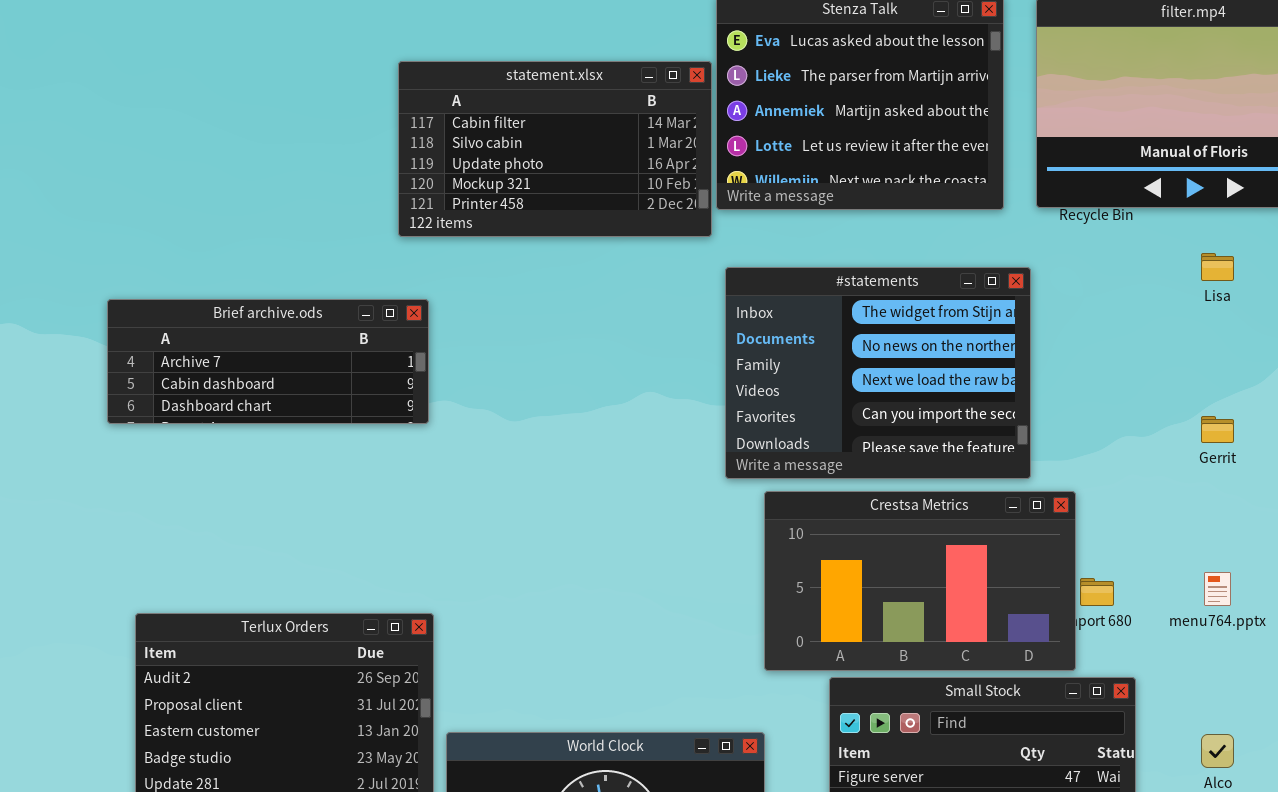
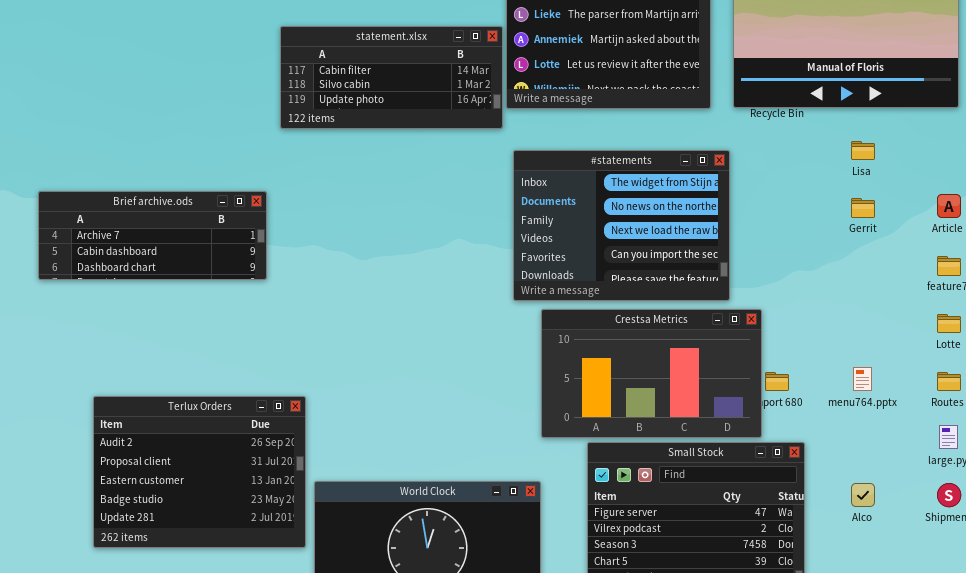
statement.xlsx: [398,61,712,237] -> [280,26,503,129], resized
Brief archive.ods: [107,299,429,424] -> [38,191,267,280], moved
Gerrit: [1201,416,1234,443] -> [851,198,875,218], moved

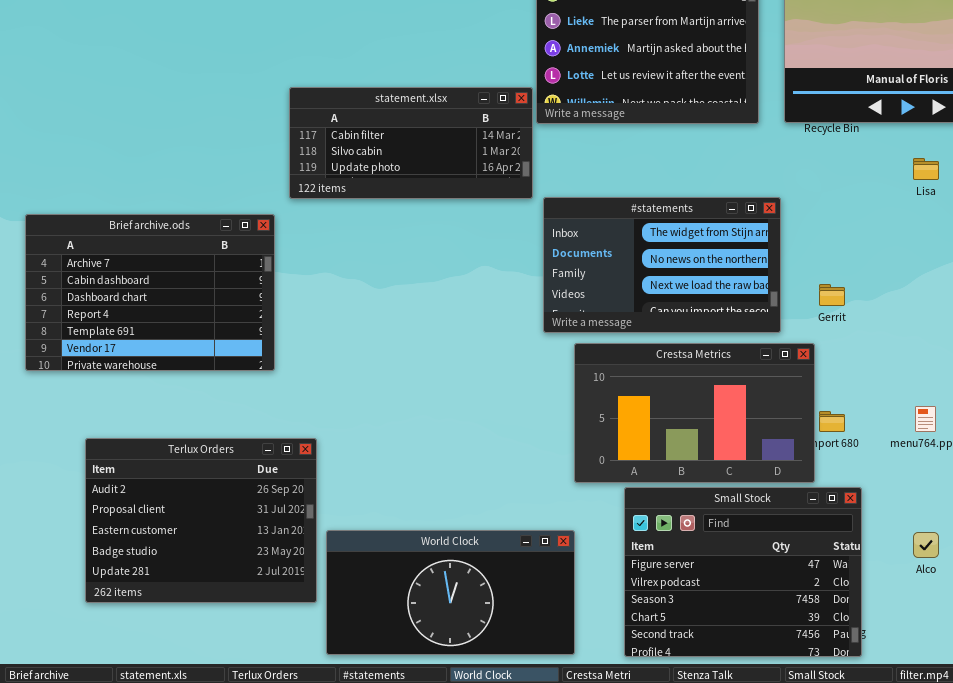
statement.xlsx: [280,26,503,129] -> [289,87,533,199], moved
#statements: [513,150,730,301] -> [543,197,781,333], resized
Brief archive.ods: [38,191,267,280] -> [25,214,275,371], resized
Gerrit: [851,198,875,218] -> [819,284,845,306], moved

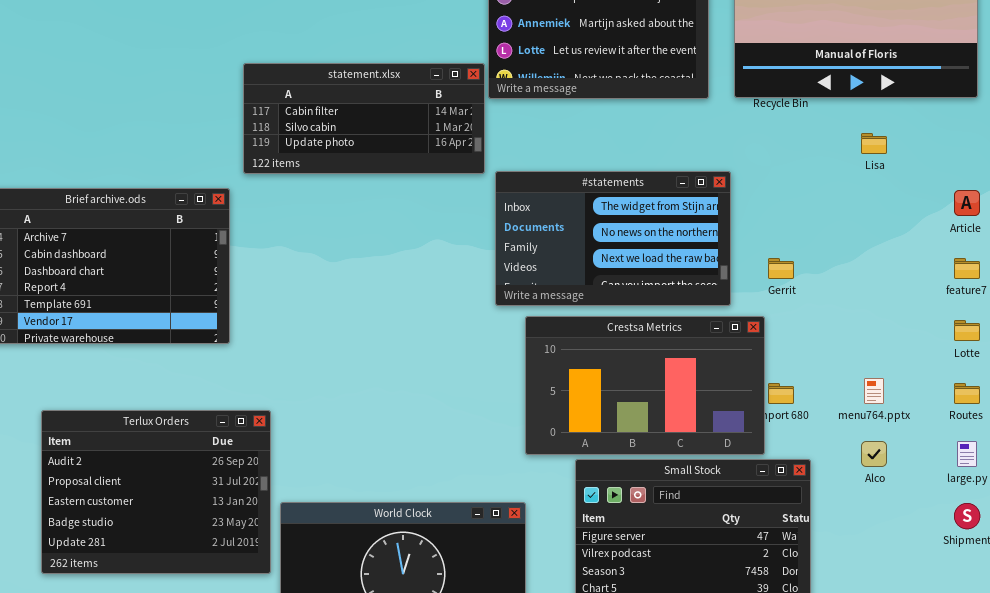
Alco: [913,532,939,558] -> [861,441,887,467], moved

